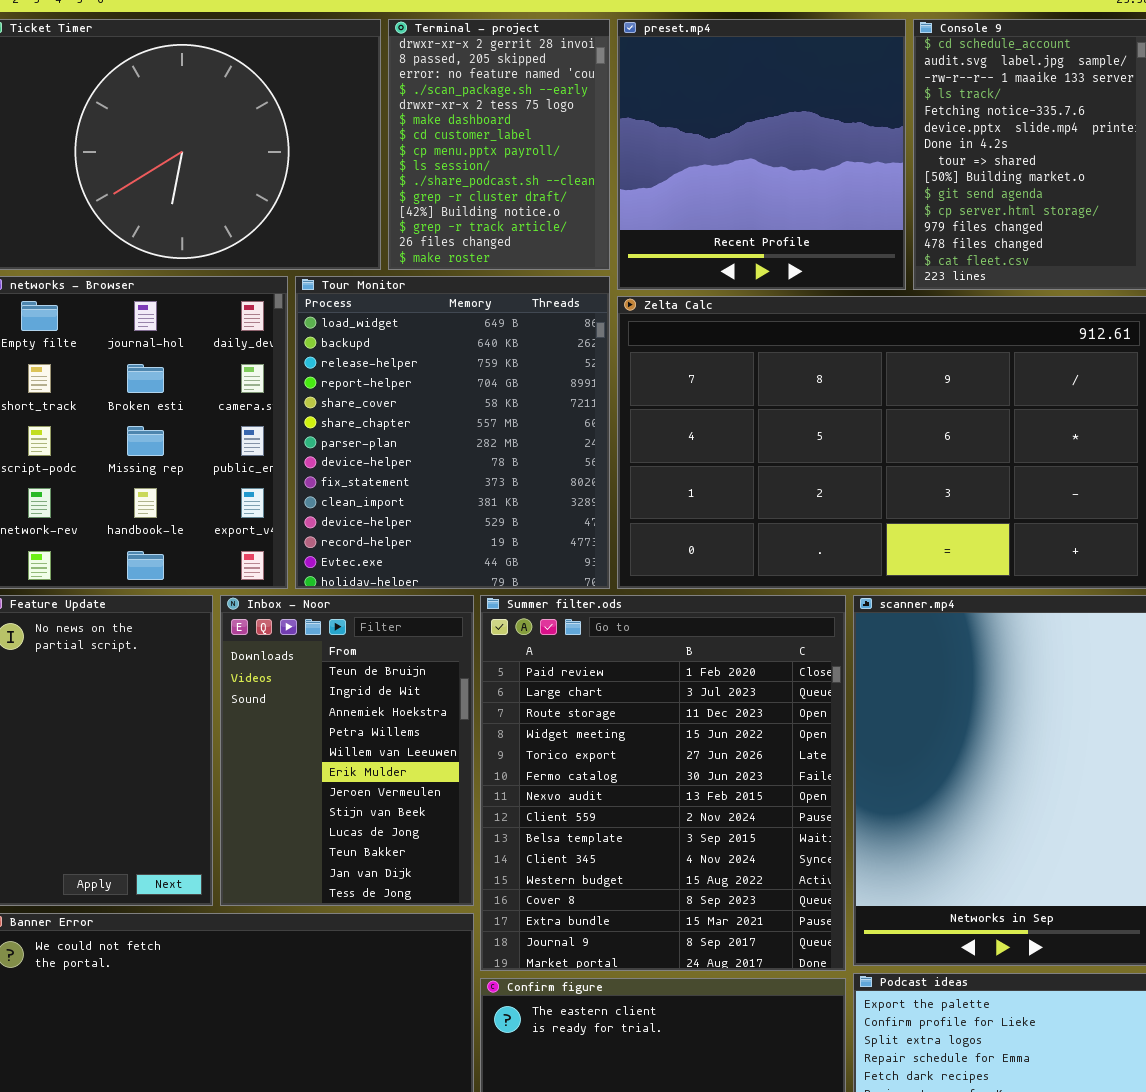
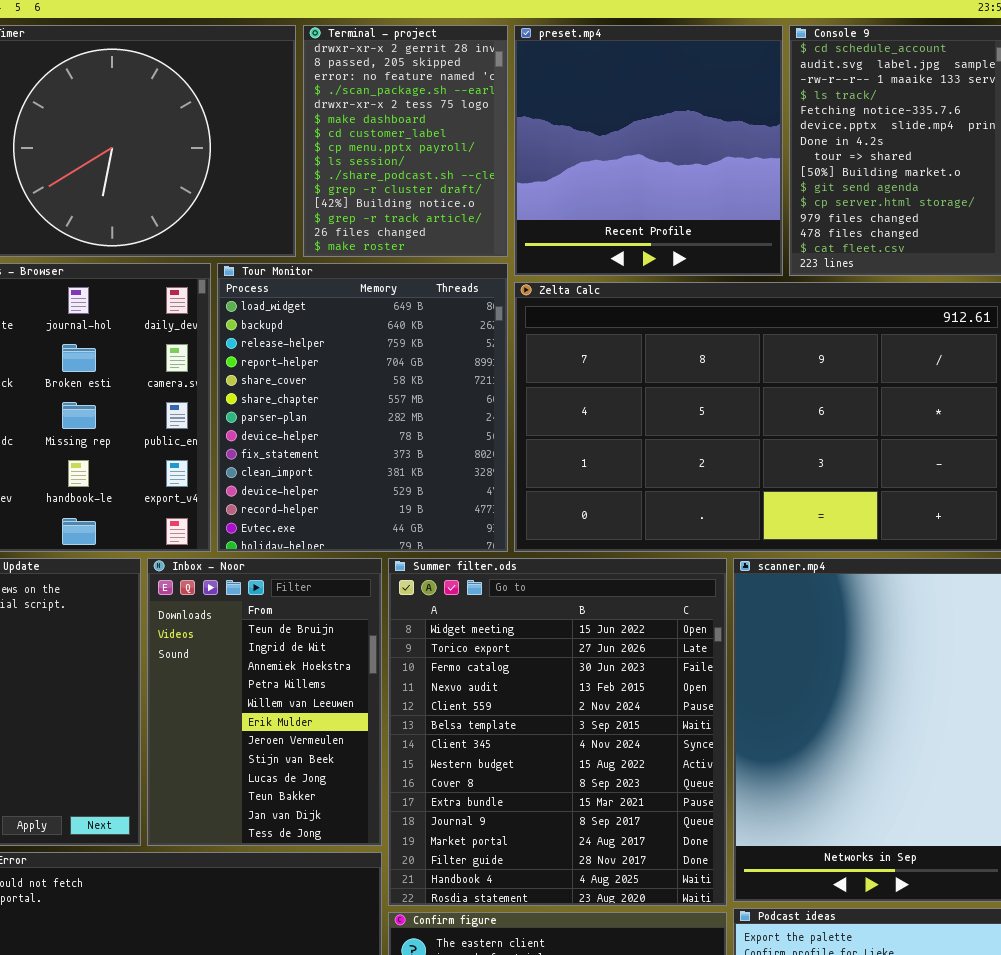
Summer filter.ods: [480,595,846,971] -> [388,558,727,906], scrolled down 3 rows

